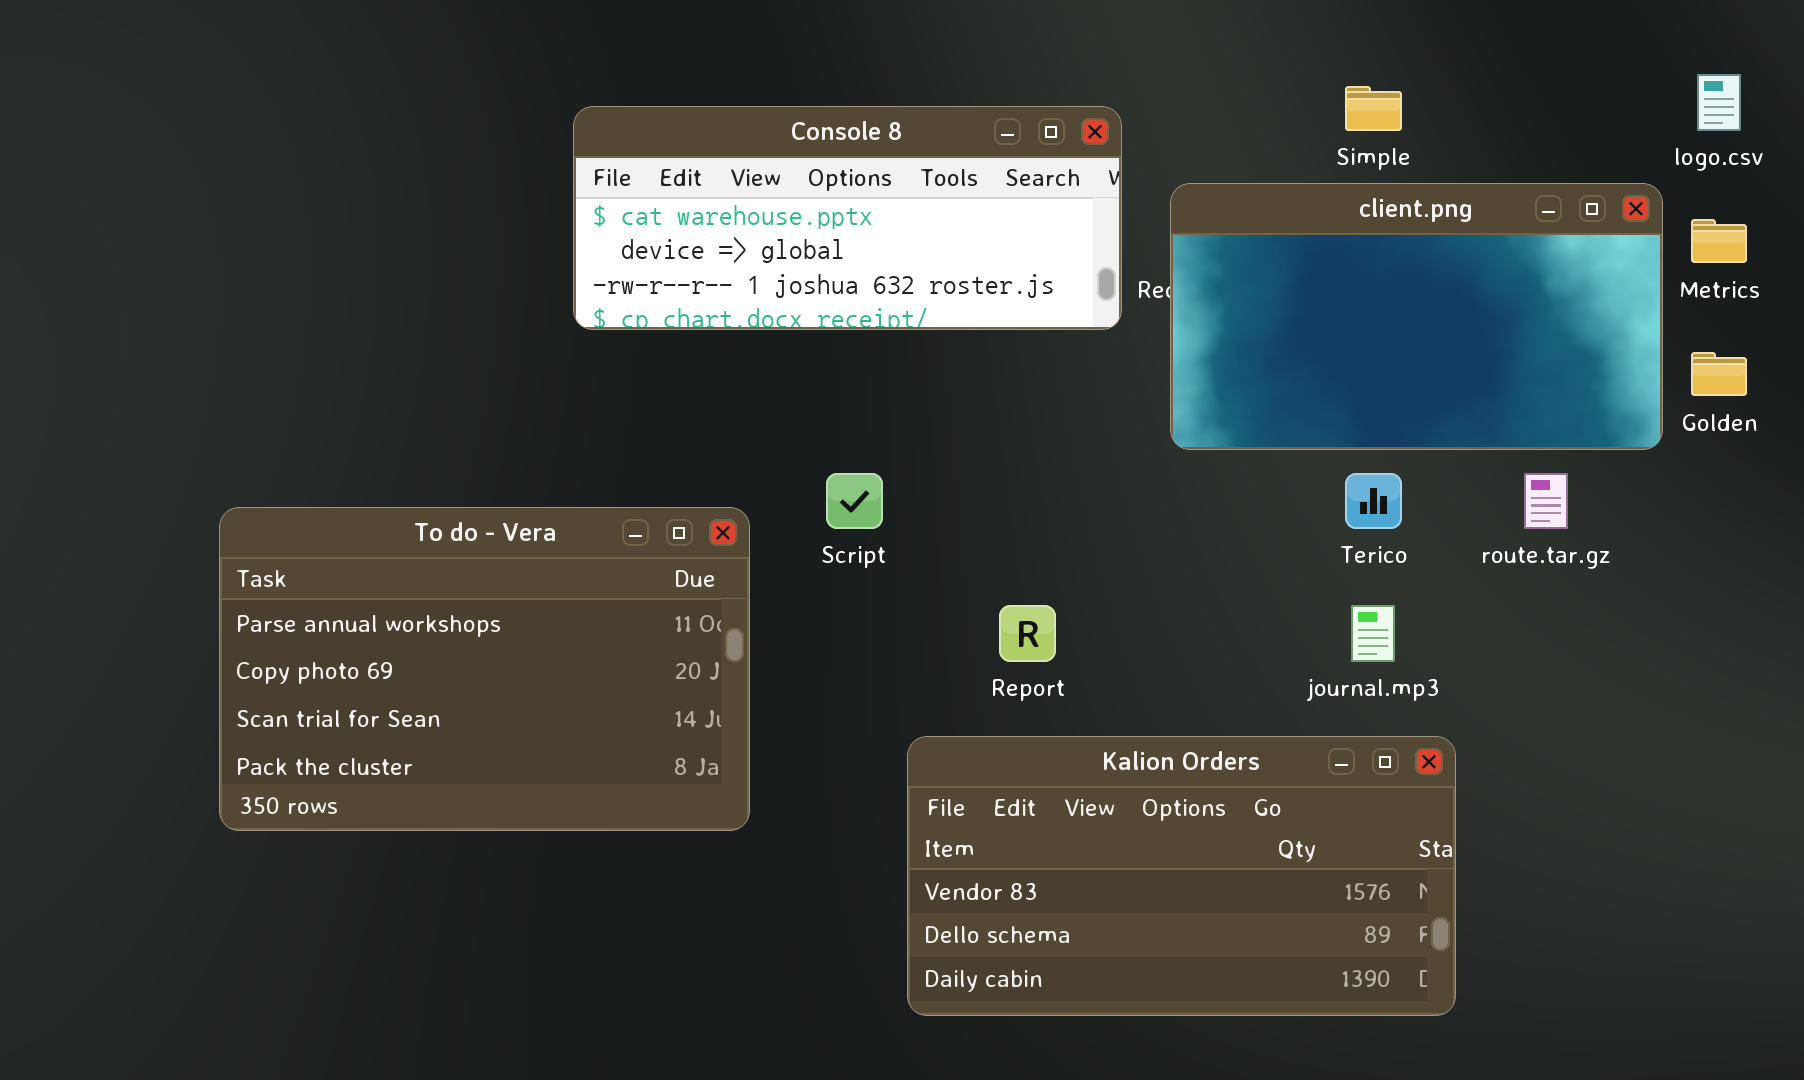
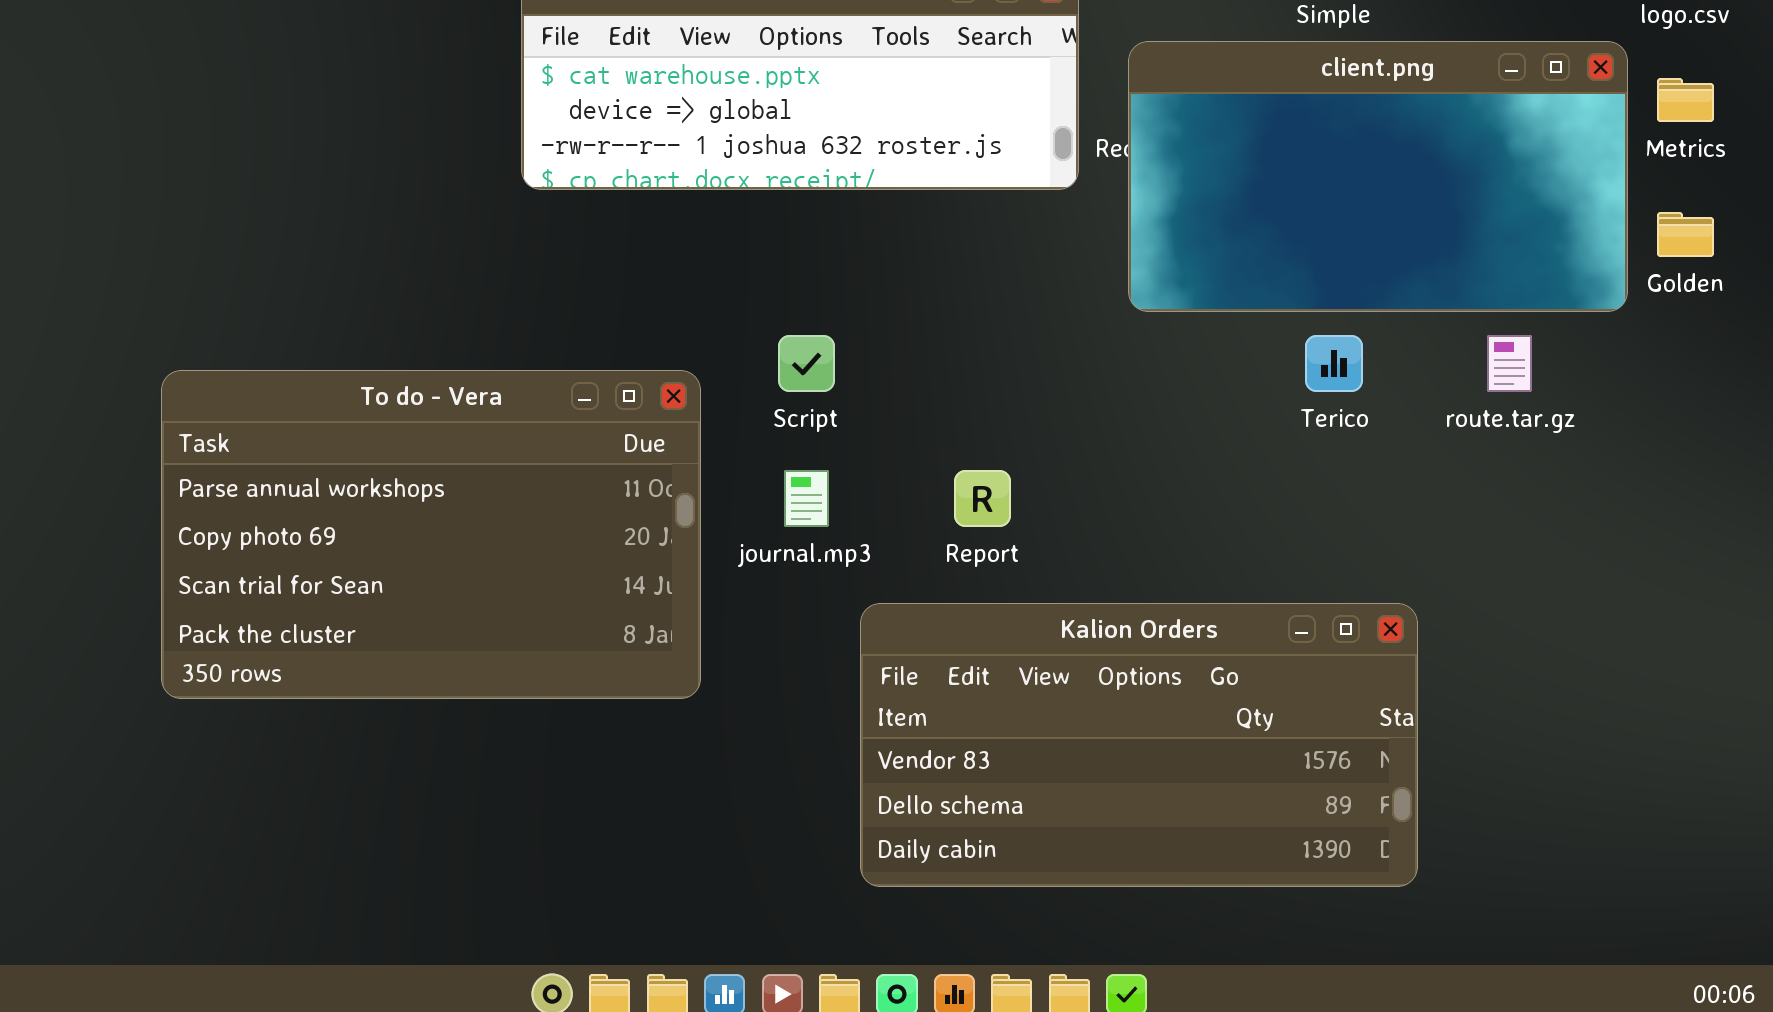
journal.mp3: [1351,605,1395,662] -> [784,470,829,527], moved

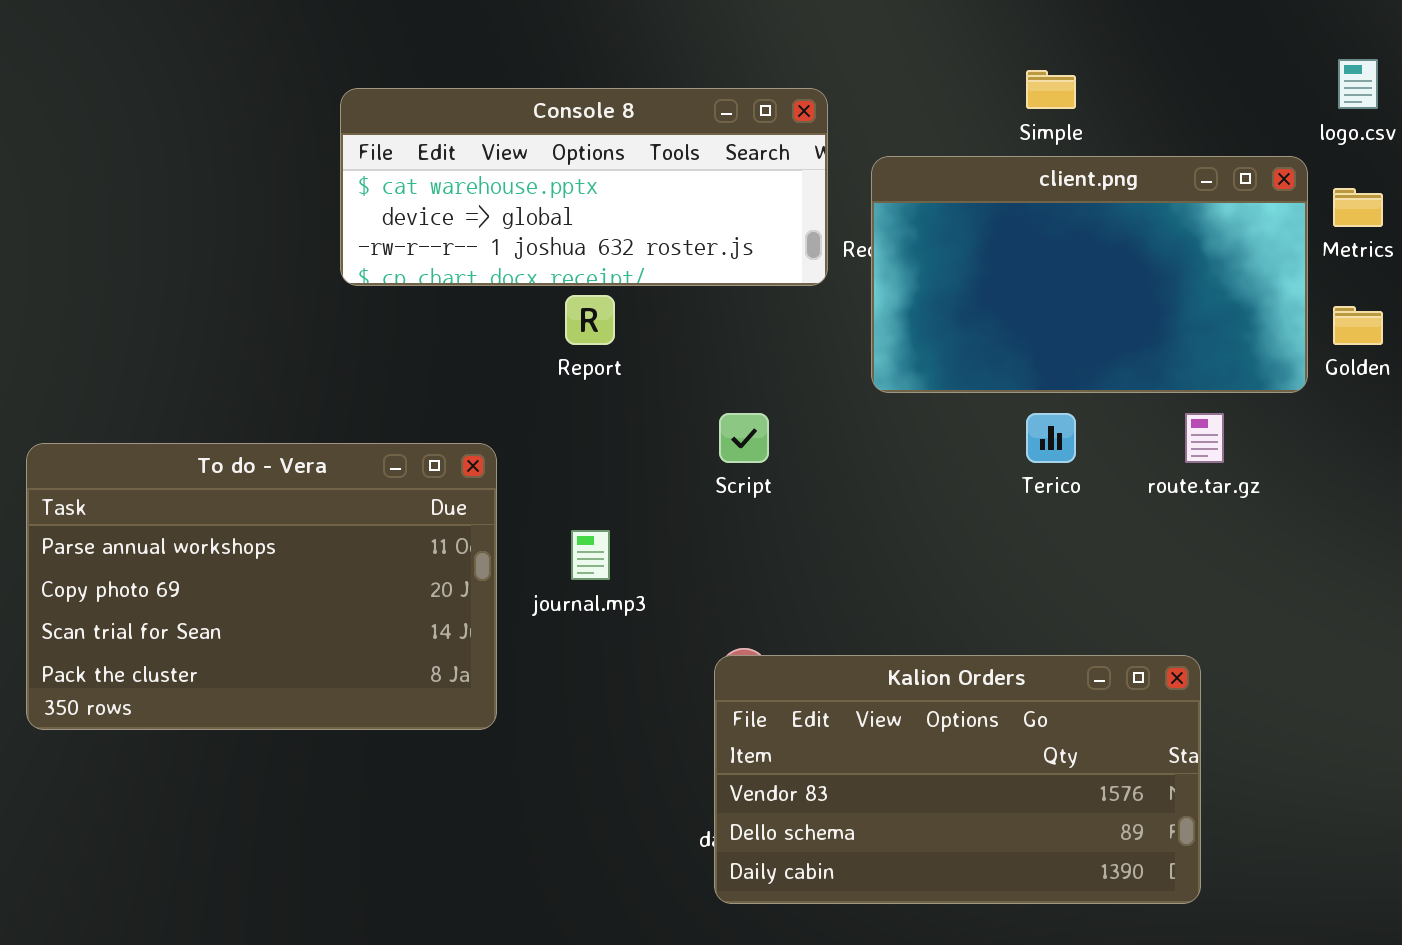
Script: [778,335,835,392] -> [719,413,769,463], moved
Report: [954,470,1011,527] -> [565,295,615,345], moved
Kalion Orders: [860,603,1418,887] -> [714,655,1201,904], moved

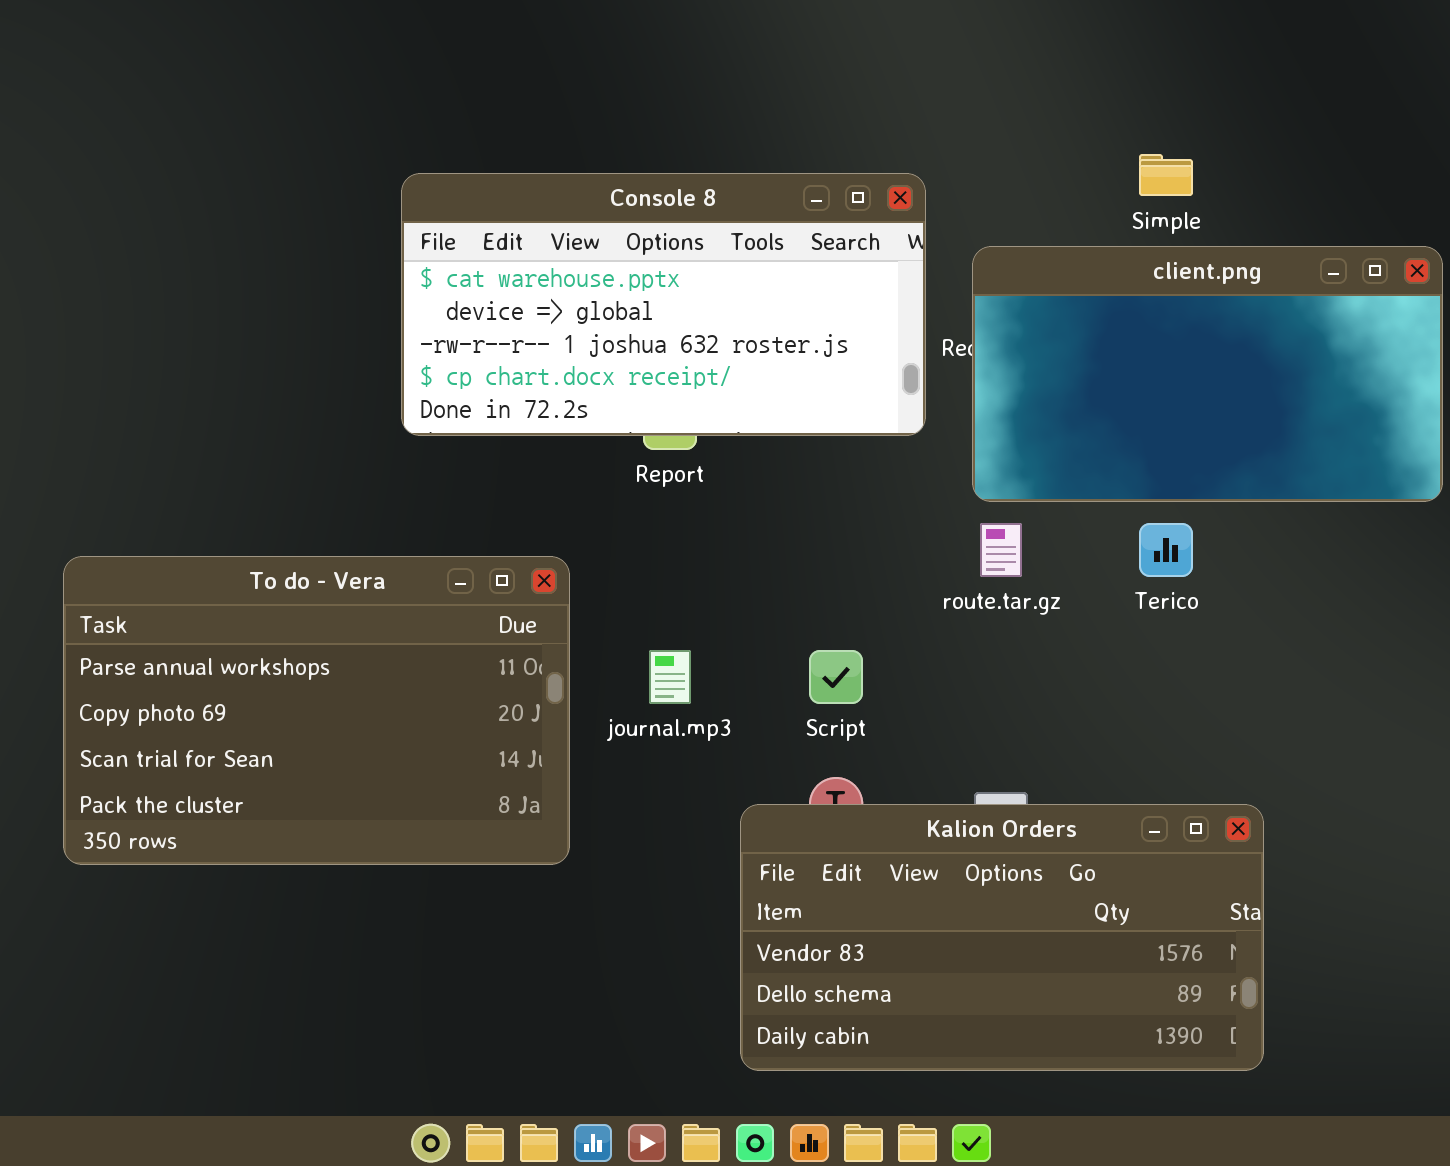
Console 8: [340,88,828,286] -> [401,173,926,436], resized
Script: [719,413,769,463] -> [809,650,863,704], moved
route.tar.gz: [1185,413,1224,463] -> [980,523,1022,577], moved
Kalion Orders: [714,655,1201,904] -> [740,804,1264,1071], moved

